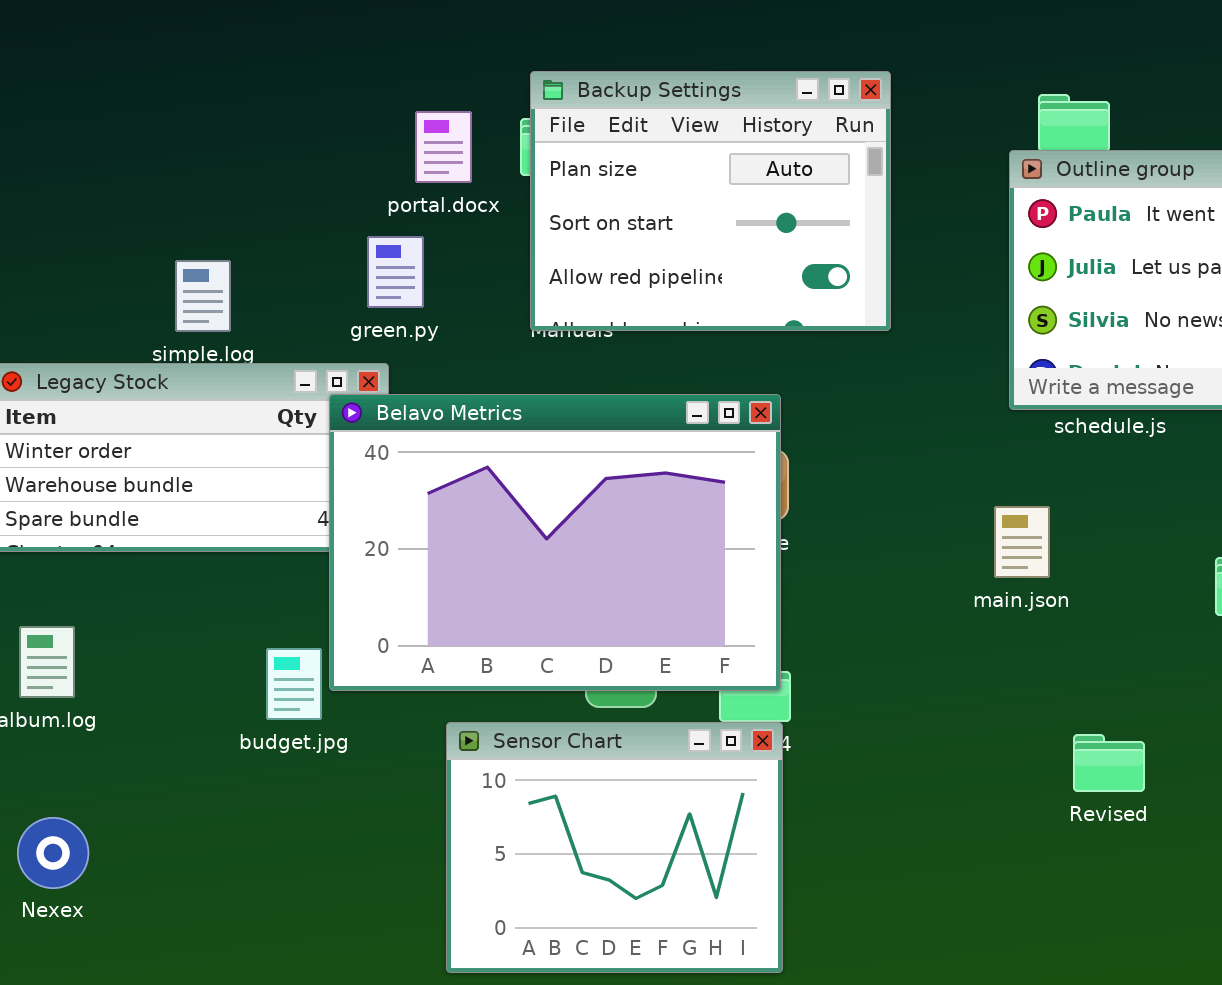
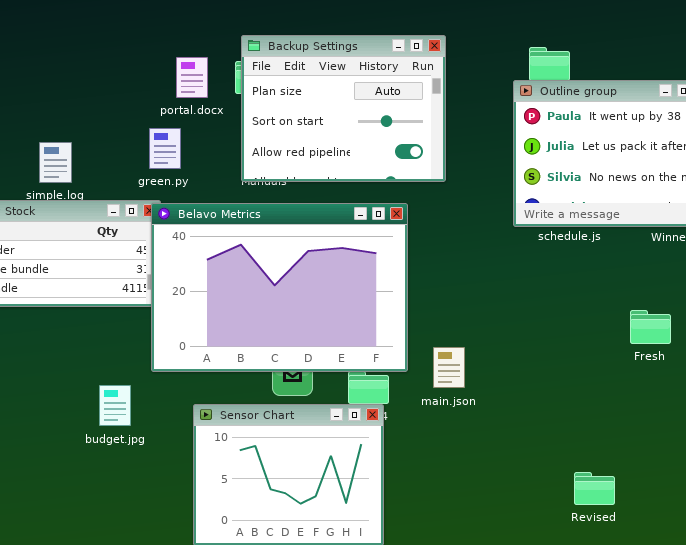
Belavo Metrics: [329,394,781,691] -> [151,203,408,372], moved
main.json: [994,506,1050,578] -> [433,347,465,388], moved
budget.jpg: [266,648,322,720] -> [99,385,131,426], moved
Revised: [1073,734,1145,792] -> [574,472,615,505], moved

